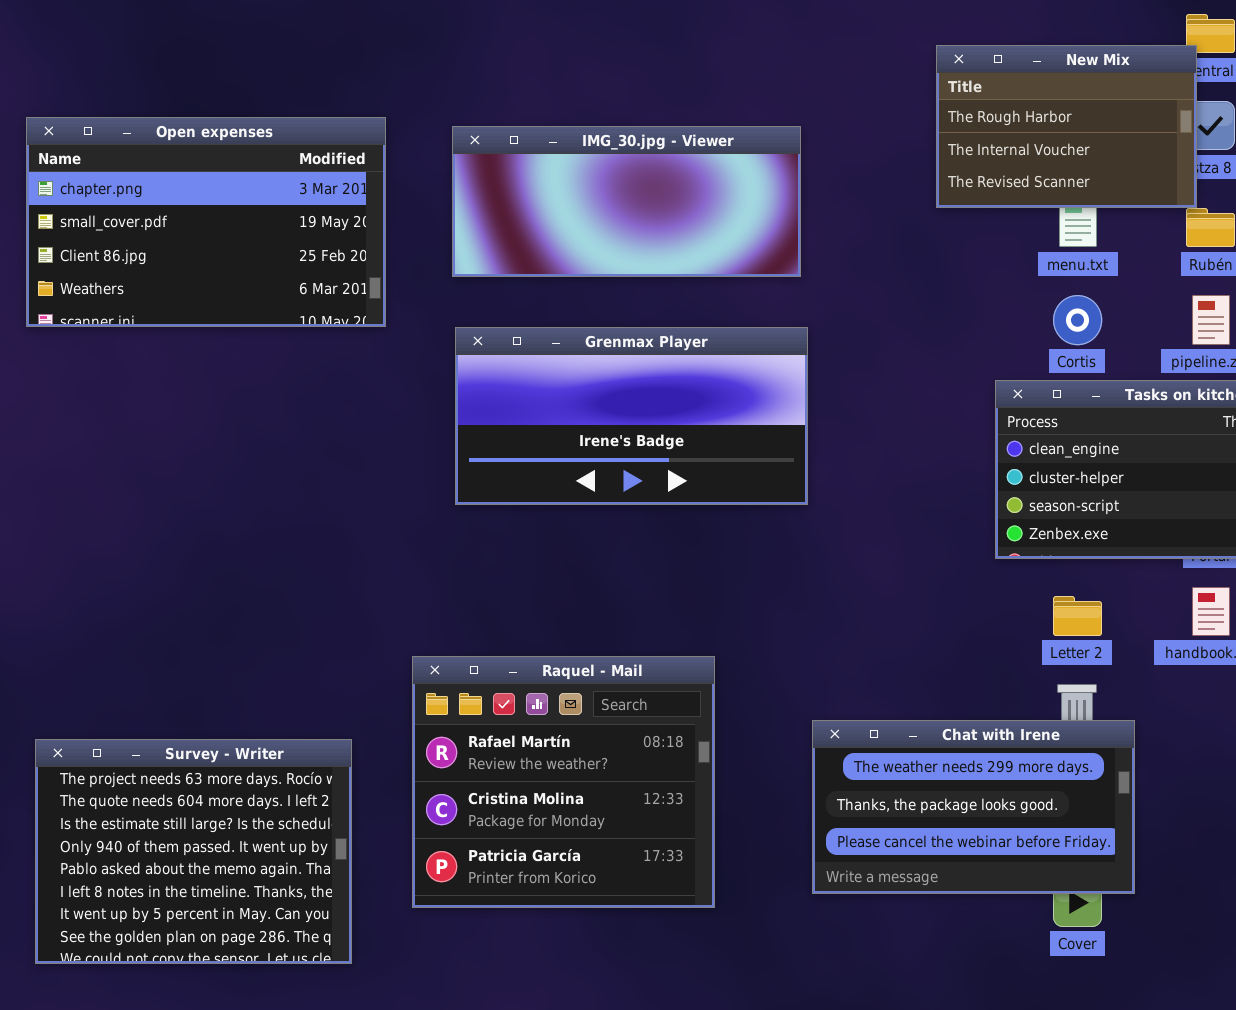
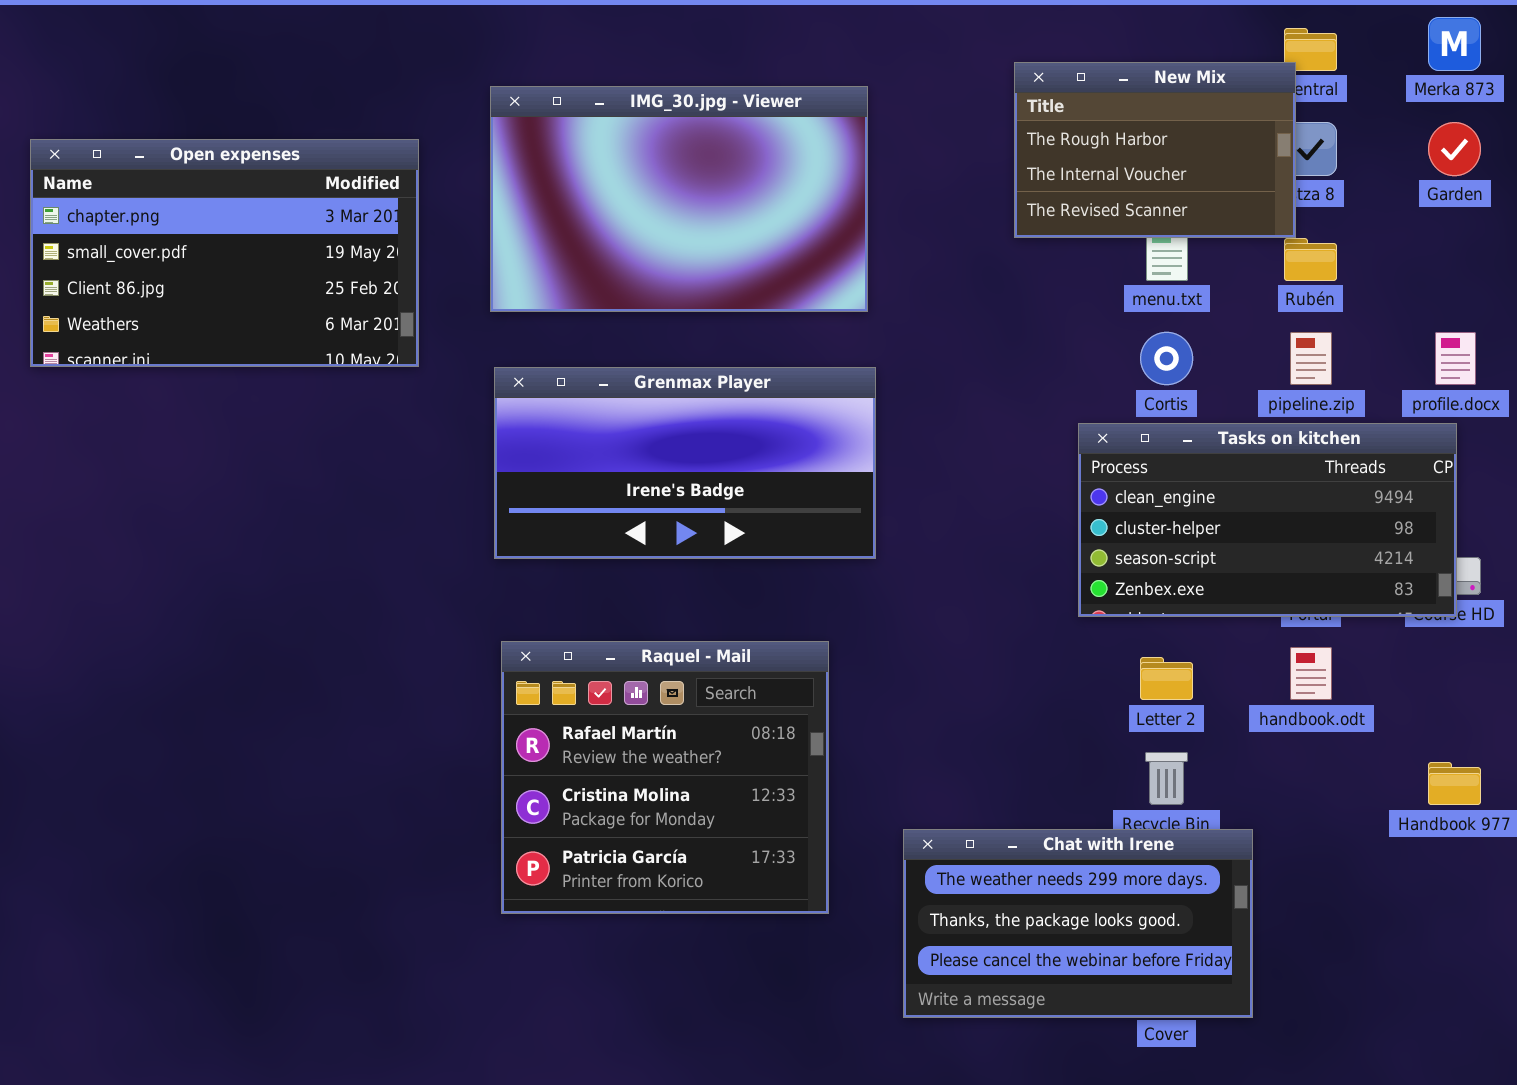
IMG_30.jpg - Viewer: [452,126,801,277] -> [490,86,868,312], resized
Raquel - Mail: [412,656,715,908] -> [501,641,829,914], moved
Chat with Irene: [812,720,1135,894] -> [903,829,1253,1018], moved
Survey - Writer: [35,739,352,964] -> none, closed

